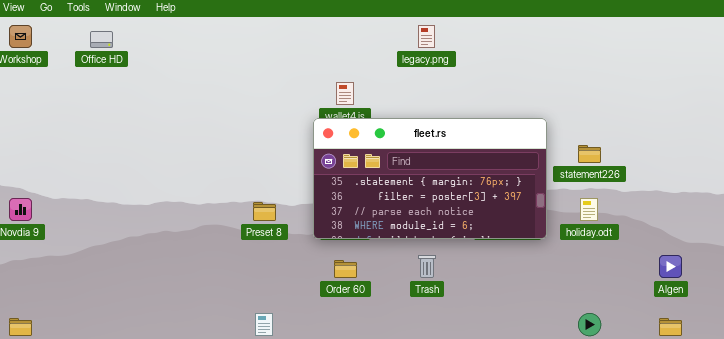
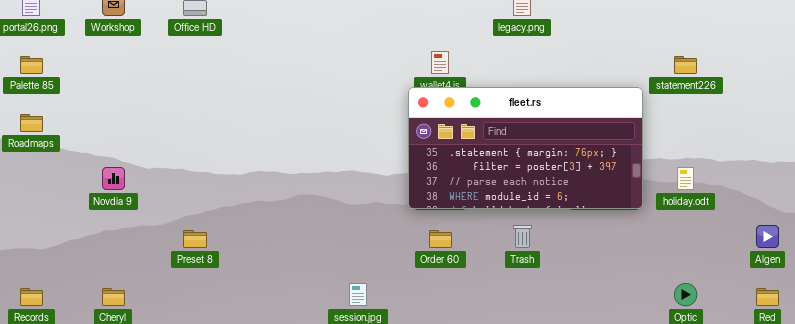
statement226: [578,145,601,163] -> [674,56,697,74], moved
Preset 8: [253,202,276,221] -> [183,230,207,248], moved

